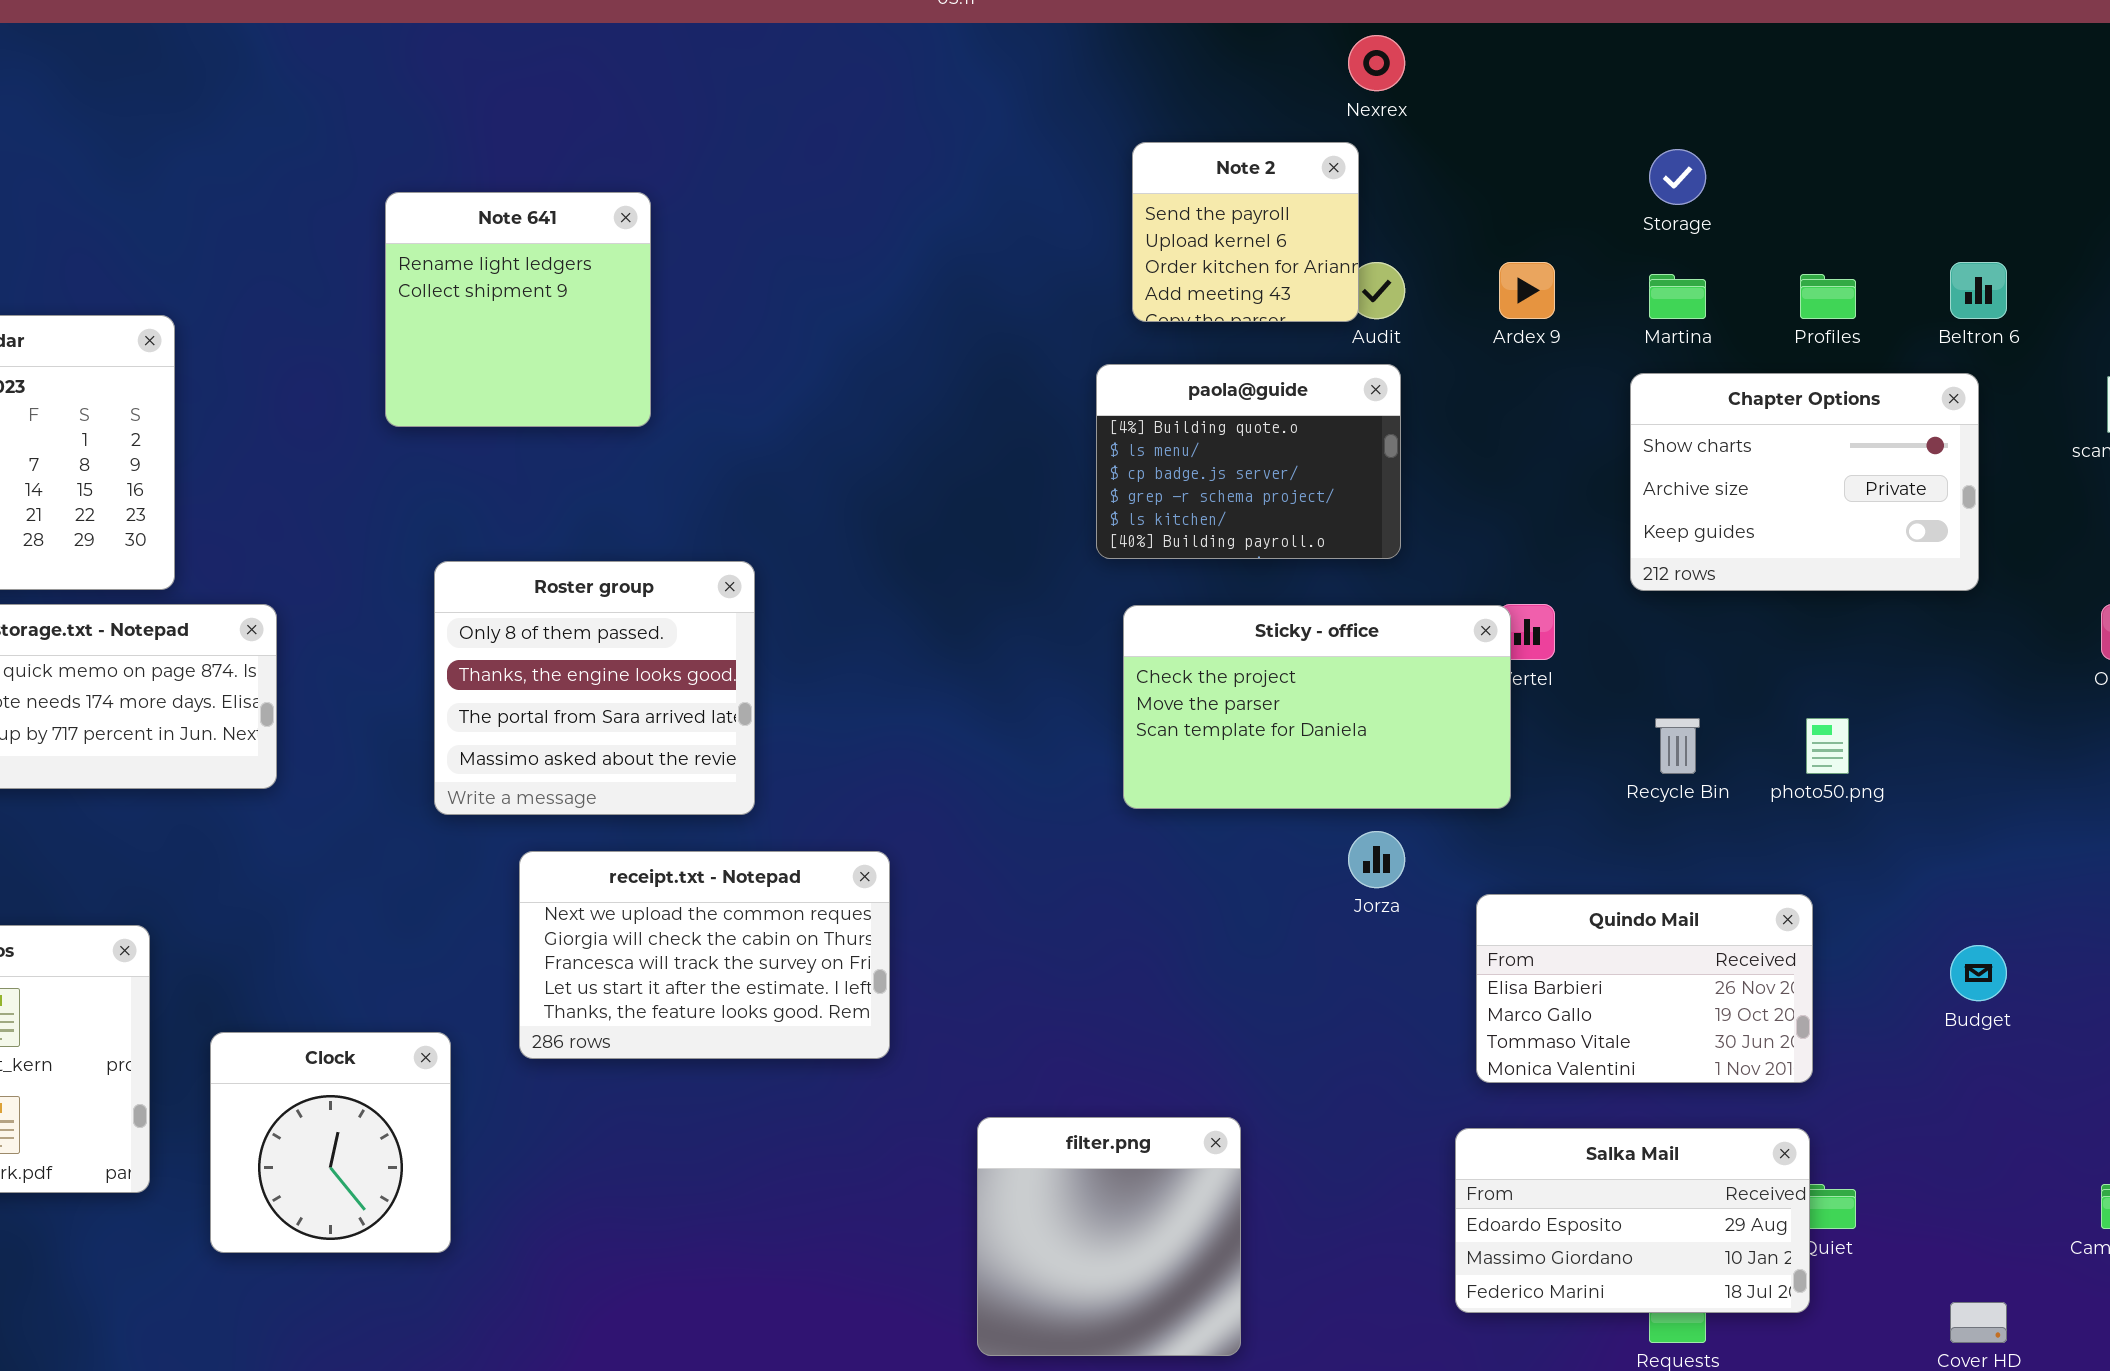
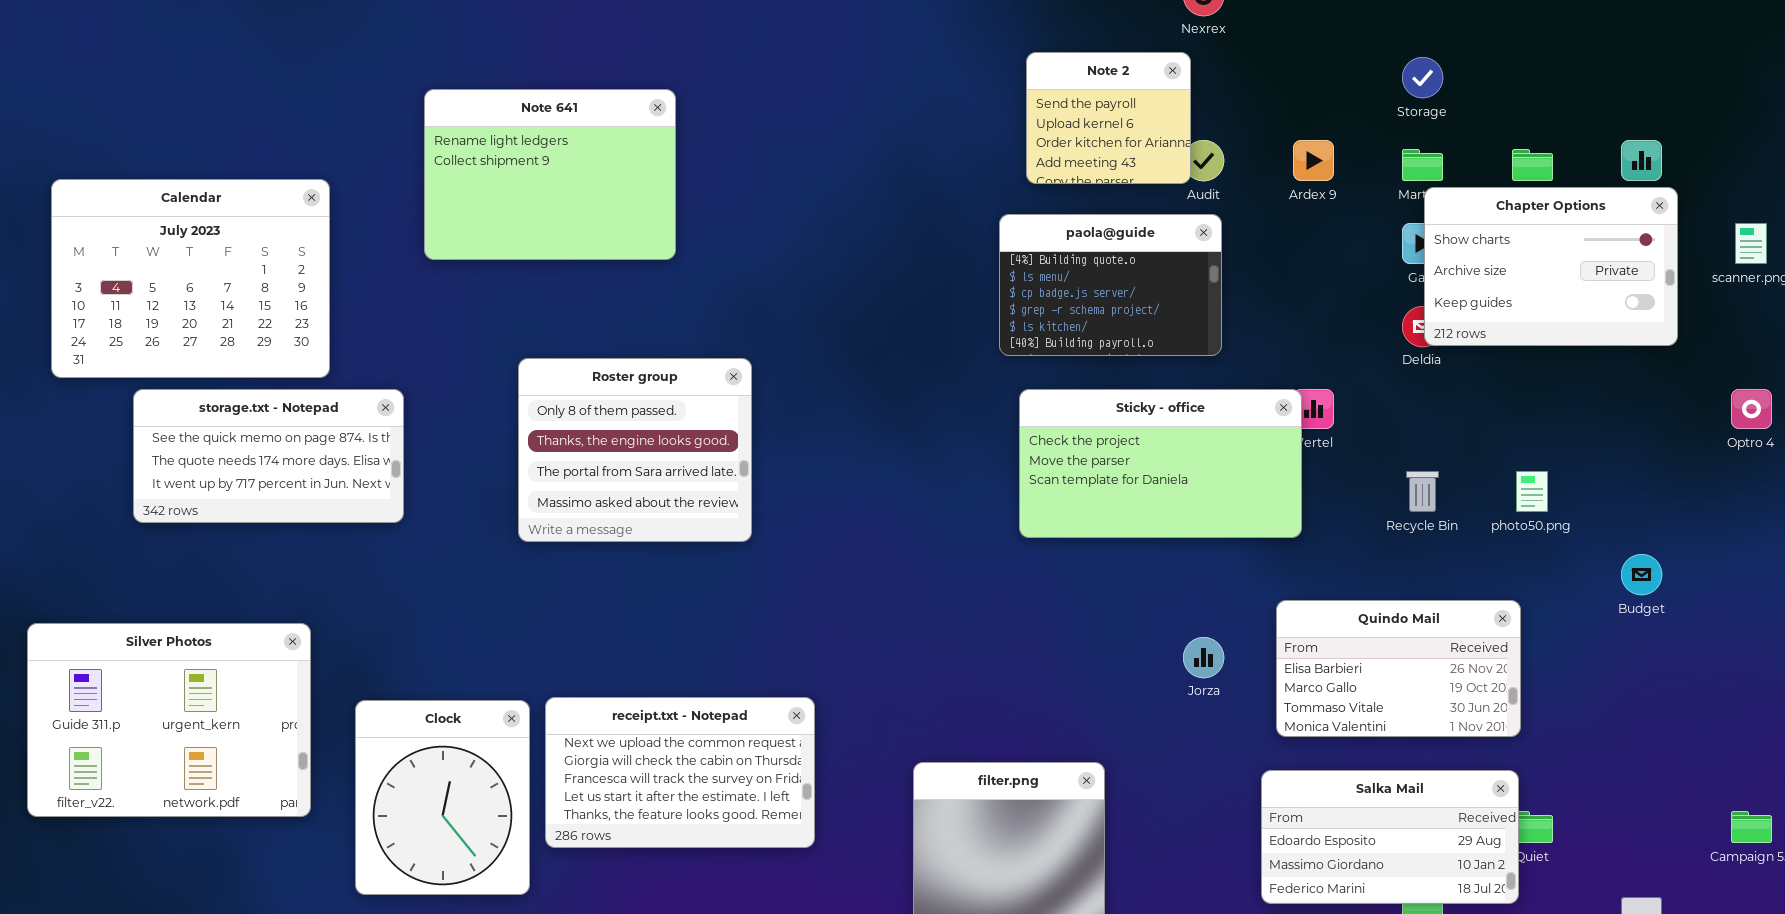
Note 641: [385,192,651,427] -> [424,89,676,260], resized
Chapter Options: [1630,373,1979,591] -> [1424,187,1678,346], moved
Jorza: [1348,831,1405,888] -> [1183,637,1224,678], moved
receipt.txt - Notepad: [519,851,890,1059] -> [545,697,815,848], moved
Budget: [1950,945,2007,1001] -> [1621,554,1662,595], moved
Clock: [210,1032,451,1253] -> [355,700,530,895], resized

